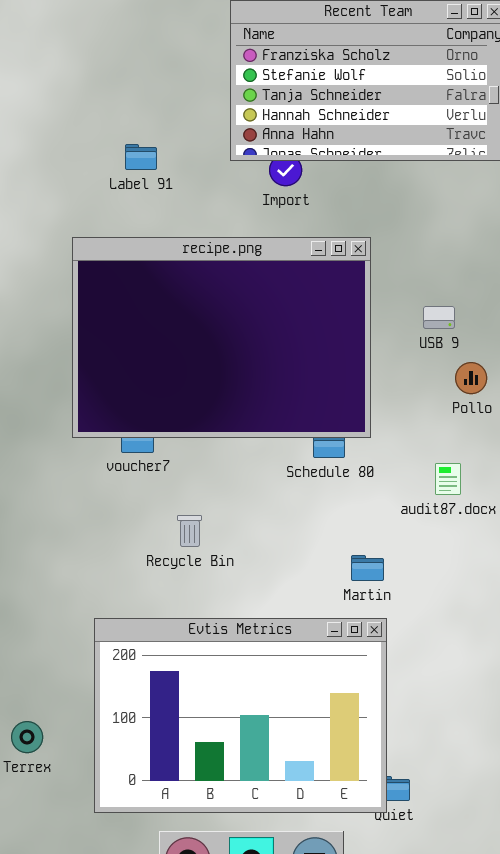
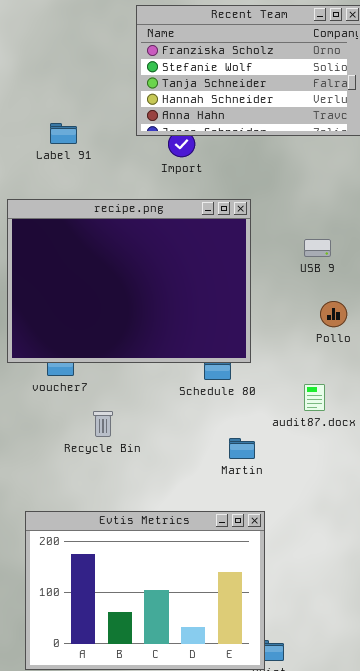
USB 9: [423,306,455,329] -> [304,239,331,257], moved
Recycle Bin: [177,515,202,547] -> [93,411,113,437], moved
Martin: [351,555,384,581] -> [229,438,255,459], moved

